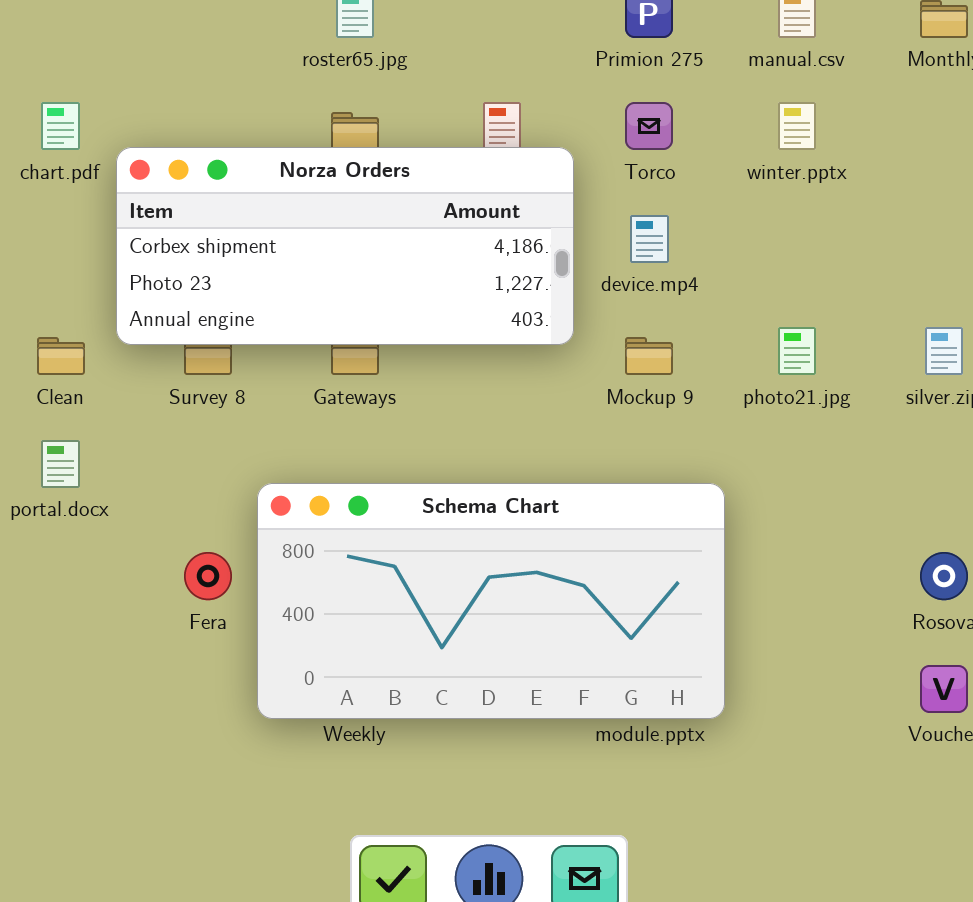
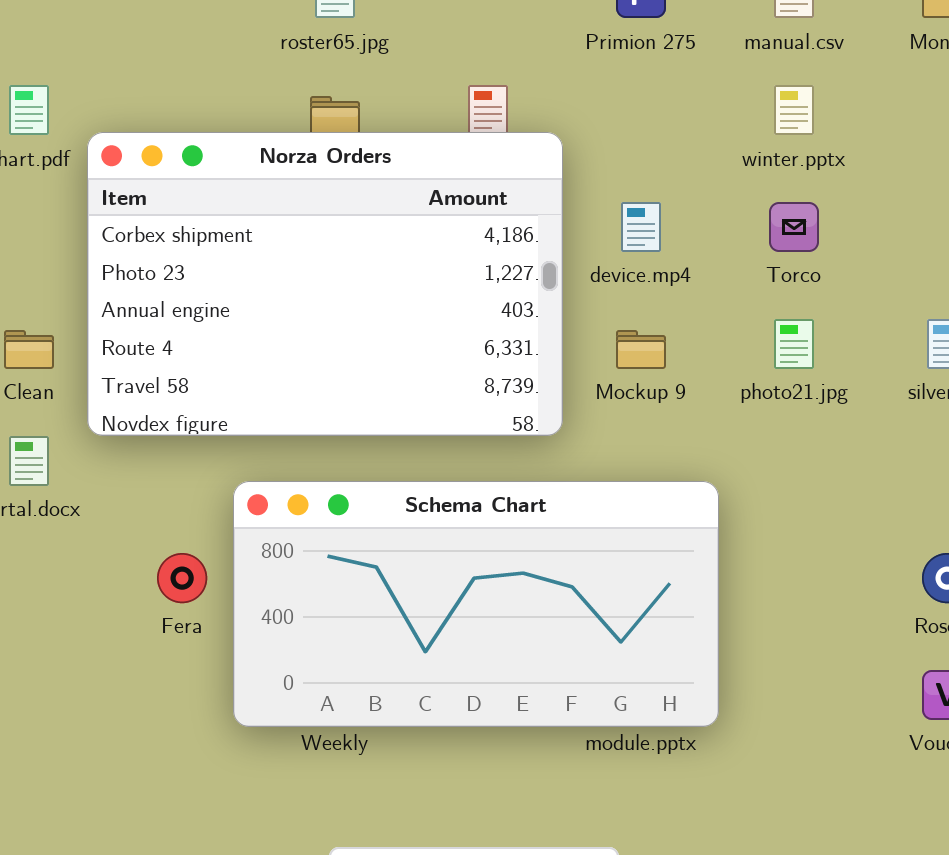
Torco: [625,102,673,150] -> [769,202,819,252], moved
Norza Orders: [116,147,574,345] -> [87,132,563,436], resized

